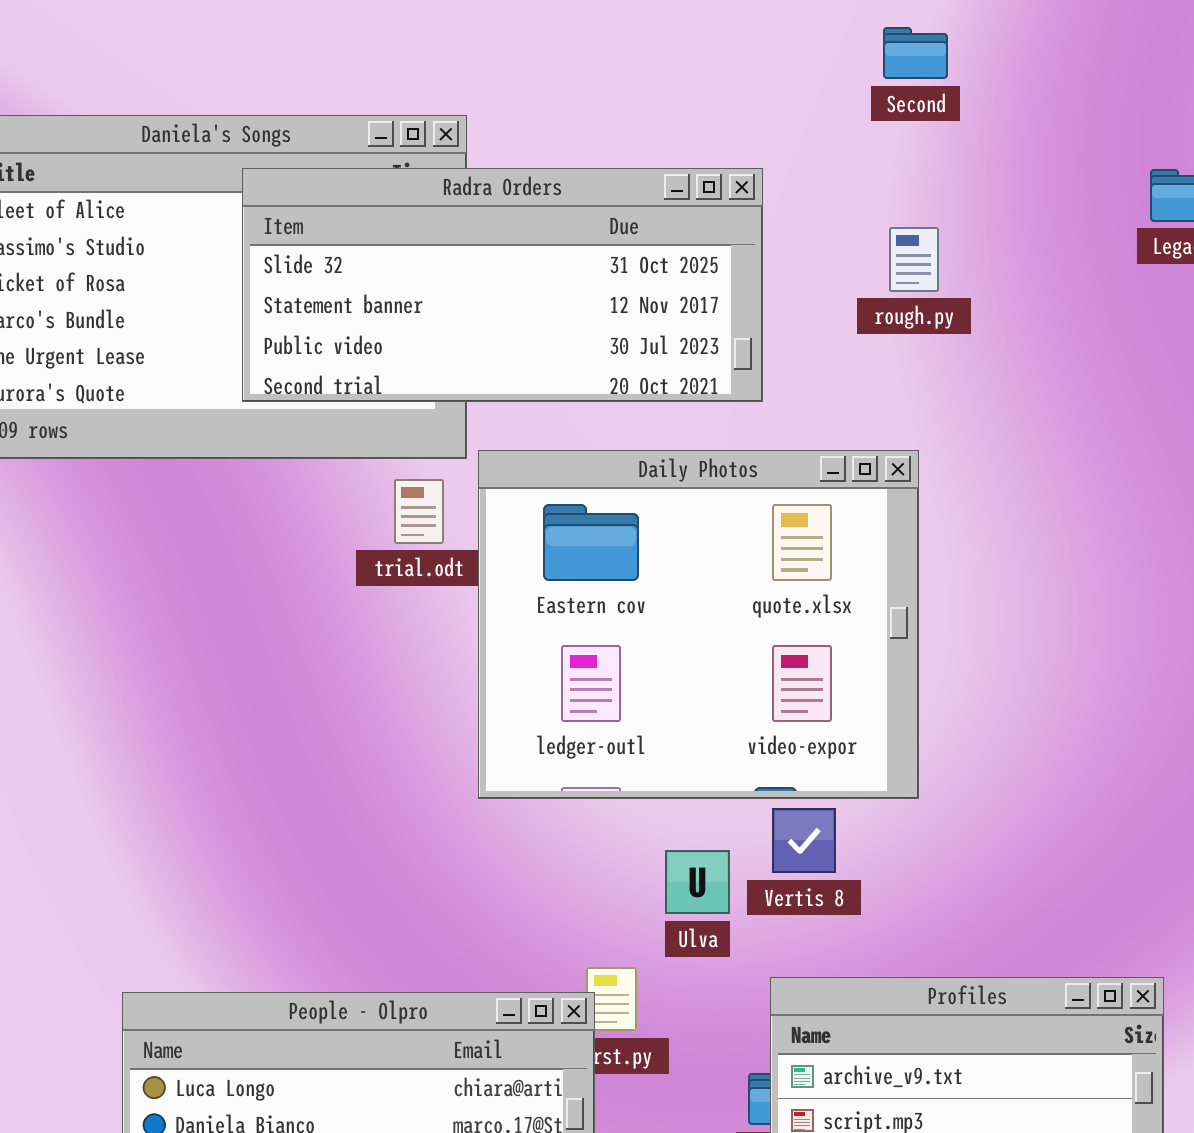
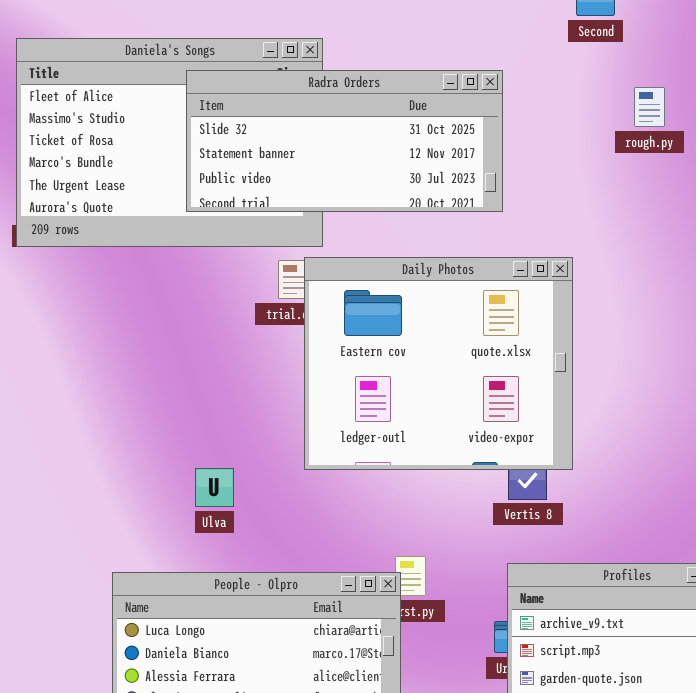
rough.py: [889,227,939,292] -> [634,87,665,127], moved
Daily Photos: [478,450,919,799] -> [304,257,573,470], moved
Ulva: [665,850,730,914] -> [195,468,234,507], moved

